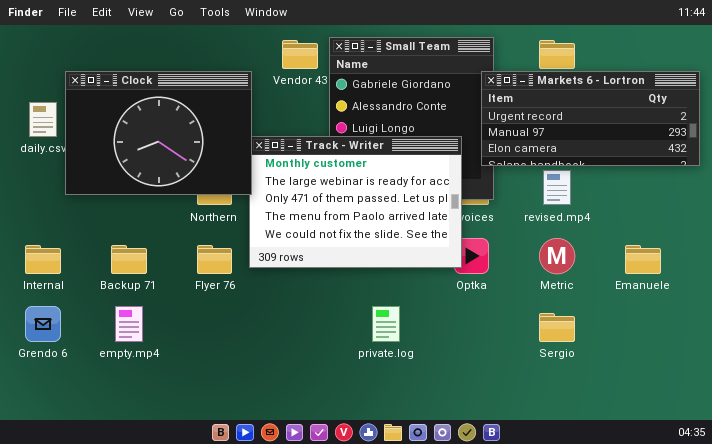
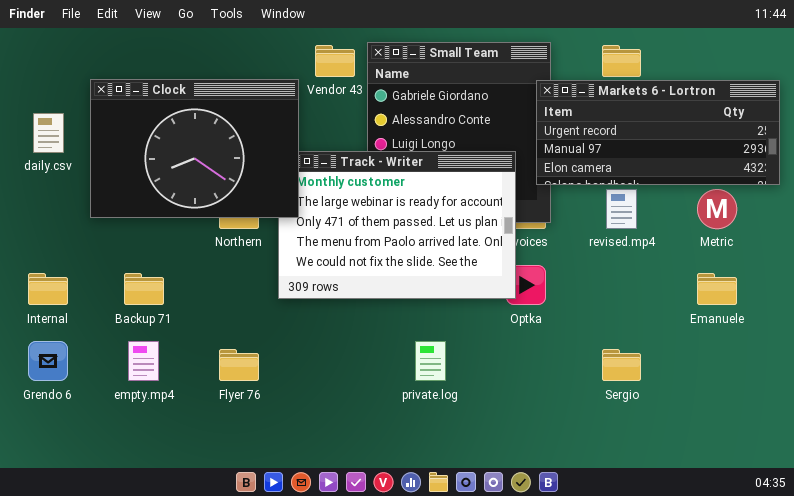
Clock: [65,71,252,195] -> [90,79,299,218], moved
Metric: [539,238,575,274] -> [697,189,737,229], moved
Flyer 76: [197,245,232,274] -> [219,349,259,381], moved

